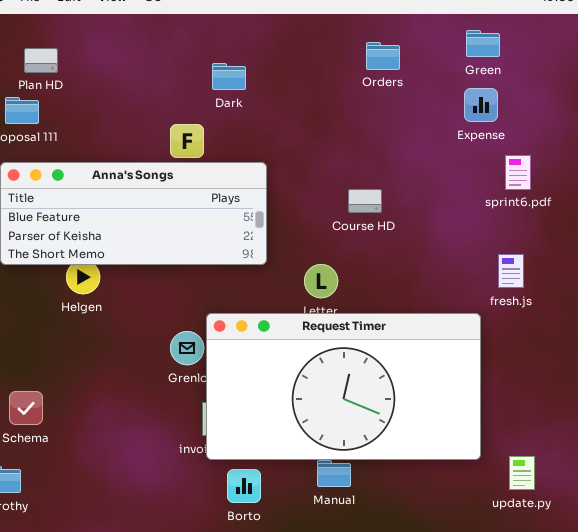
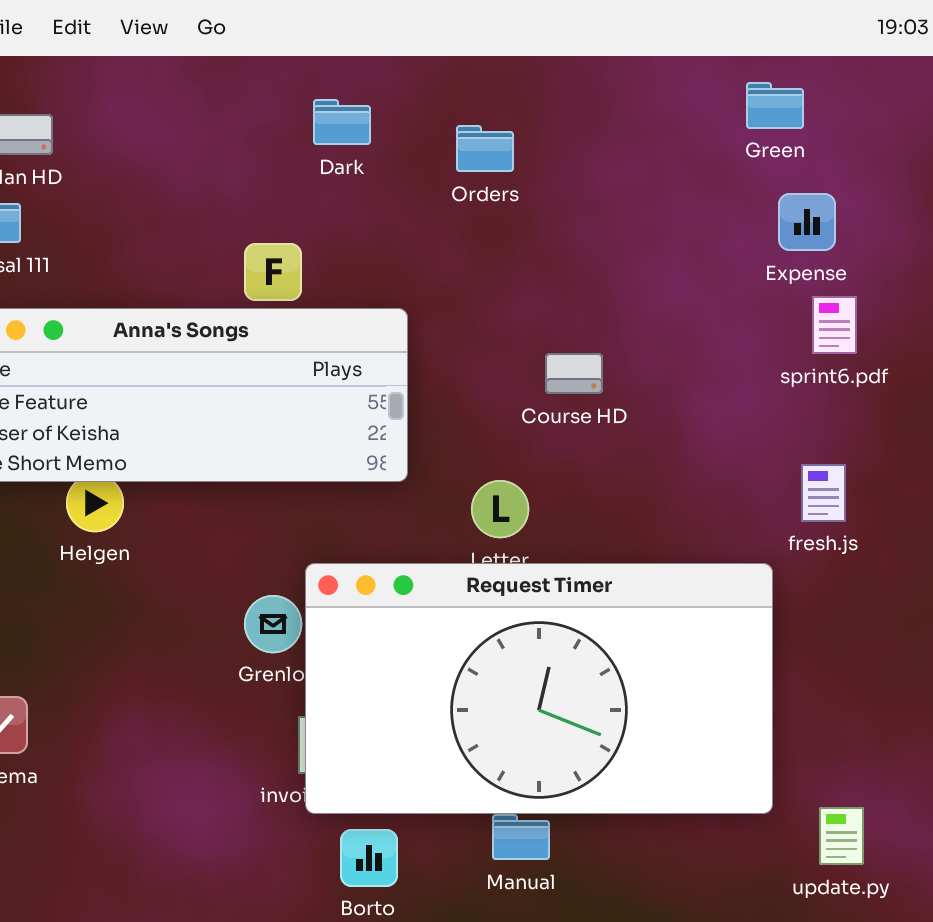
Orders: [366,42,400,70] -> [456,125,514,172], moved
Dark: [212,63,246,90] -> [313,99,371,145], moved
Expense: [464,88,498,122] -> [778,193,836,251], moved

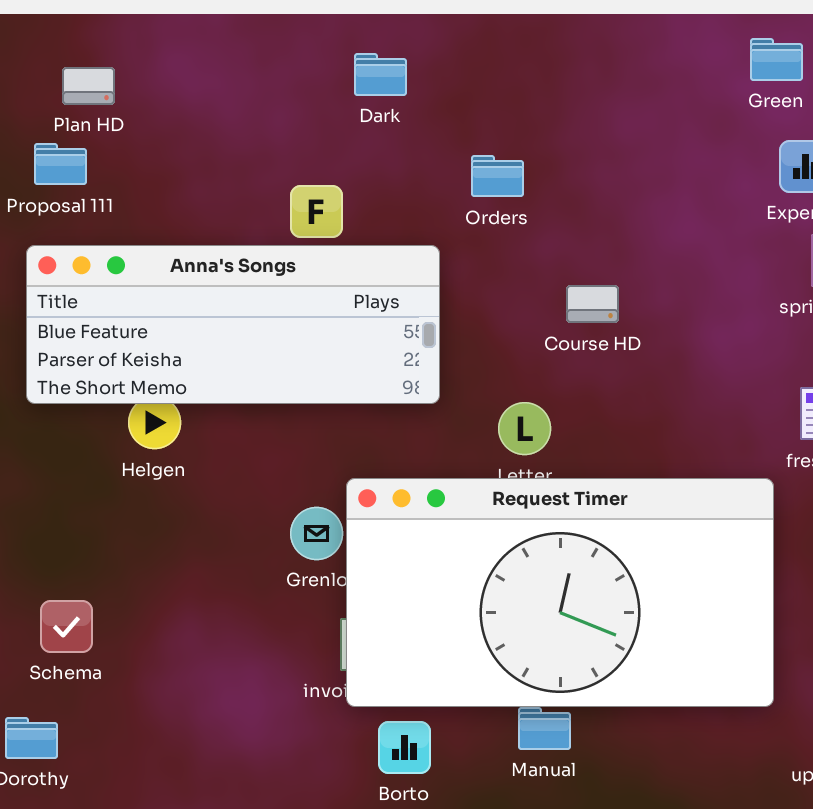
Orders: [456,125,514,172] -> [471,155,524,197], moved

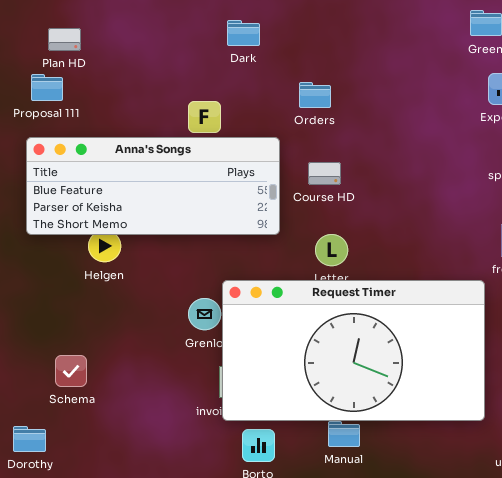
Course HD: [566,285,619,323] -> [308,162,341,185], moved
Schema: [40,600,93,653] -> [55,355,87,387], moved

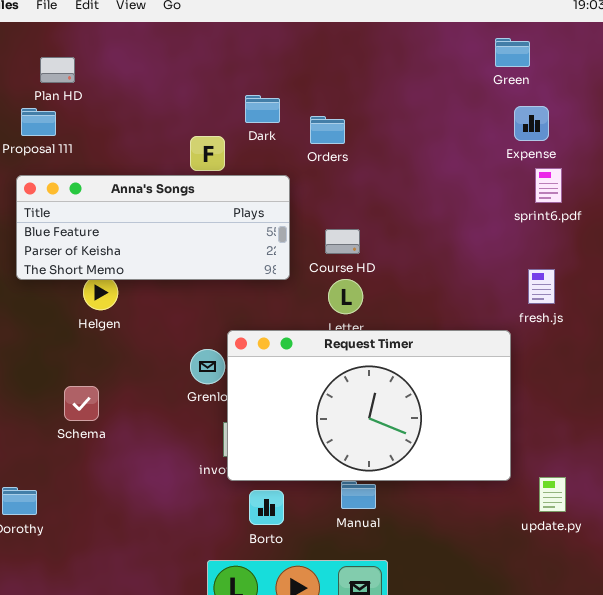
Dark: [227,20,260,46] -> [245,95,280,123], moved
Course HD: [308,162,341,185] -> [325,229,360,254], moved
Schema: [55,355,87,387] -> [64,386,99,421], moved

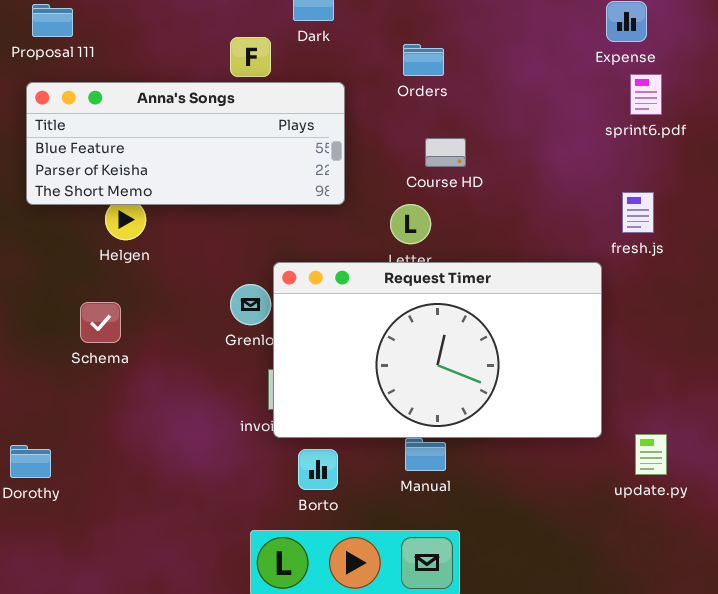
Orders: [310,116,345,144] -> [403,44,444,76], moved
Course HD: [325,229,360,254] -> [425,138,466,167], moved
Schema: [64,386,99,421] -> [80,302,121,343], moved

